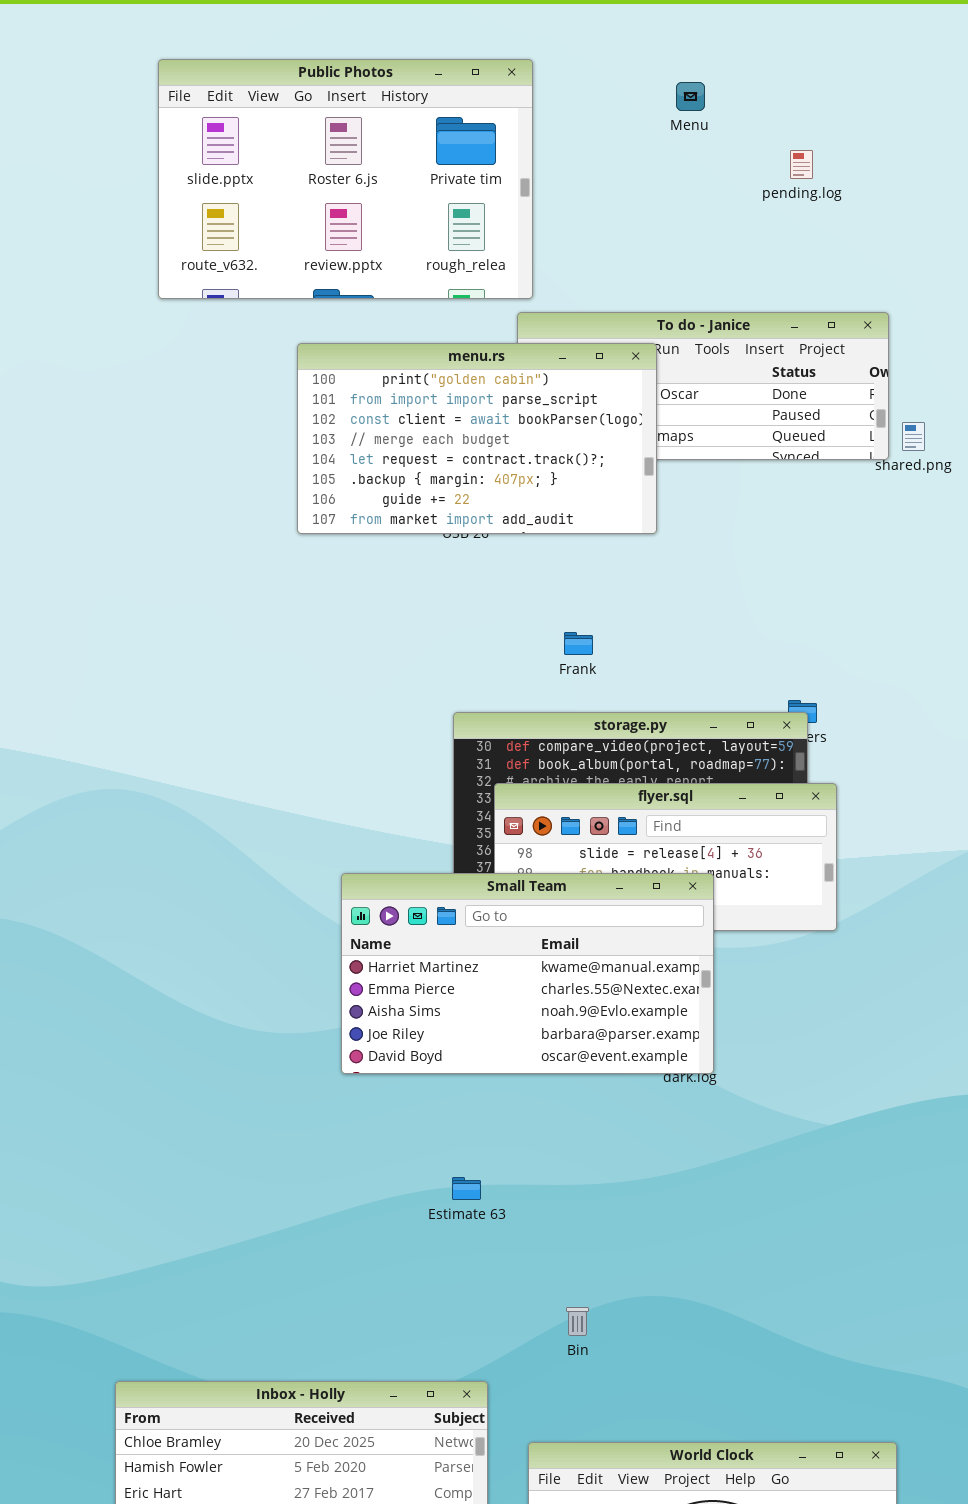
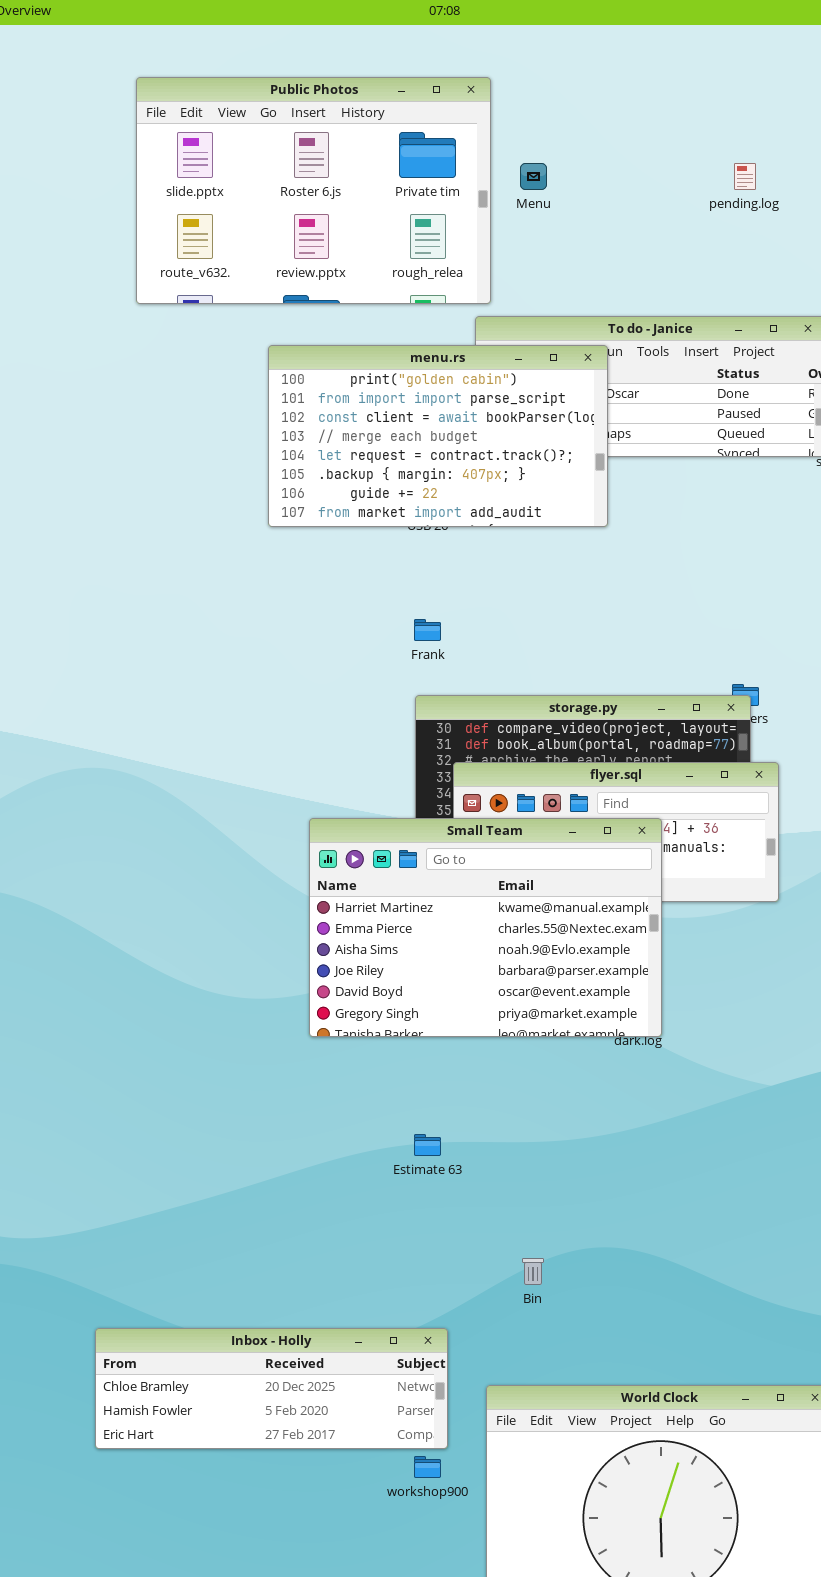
Menu: [676,82,705,111] -> [520,163,547,190], moved
Frank: [564,632,593,655] -> [414,619,441,641], moved
Small Team: [341,873,714,1074] -> [309,818,662,1037], resized

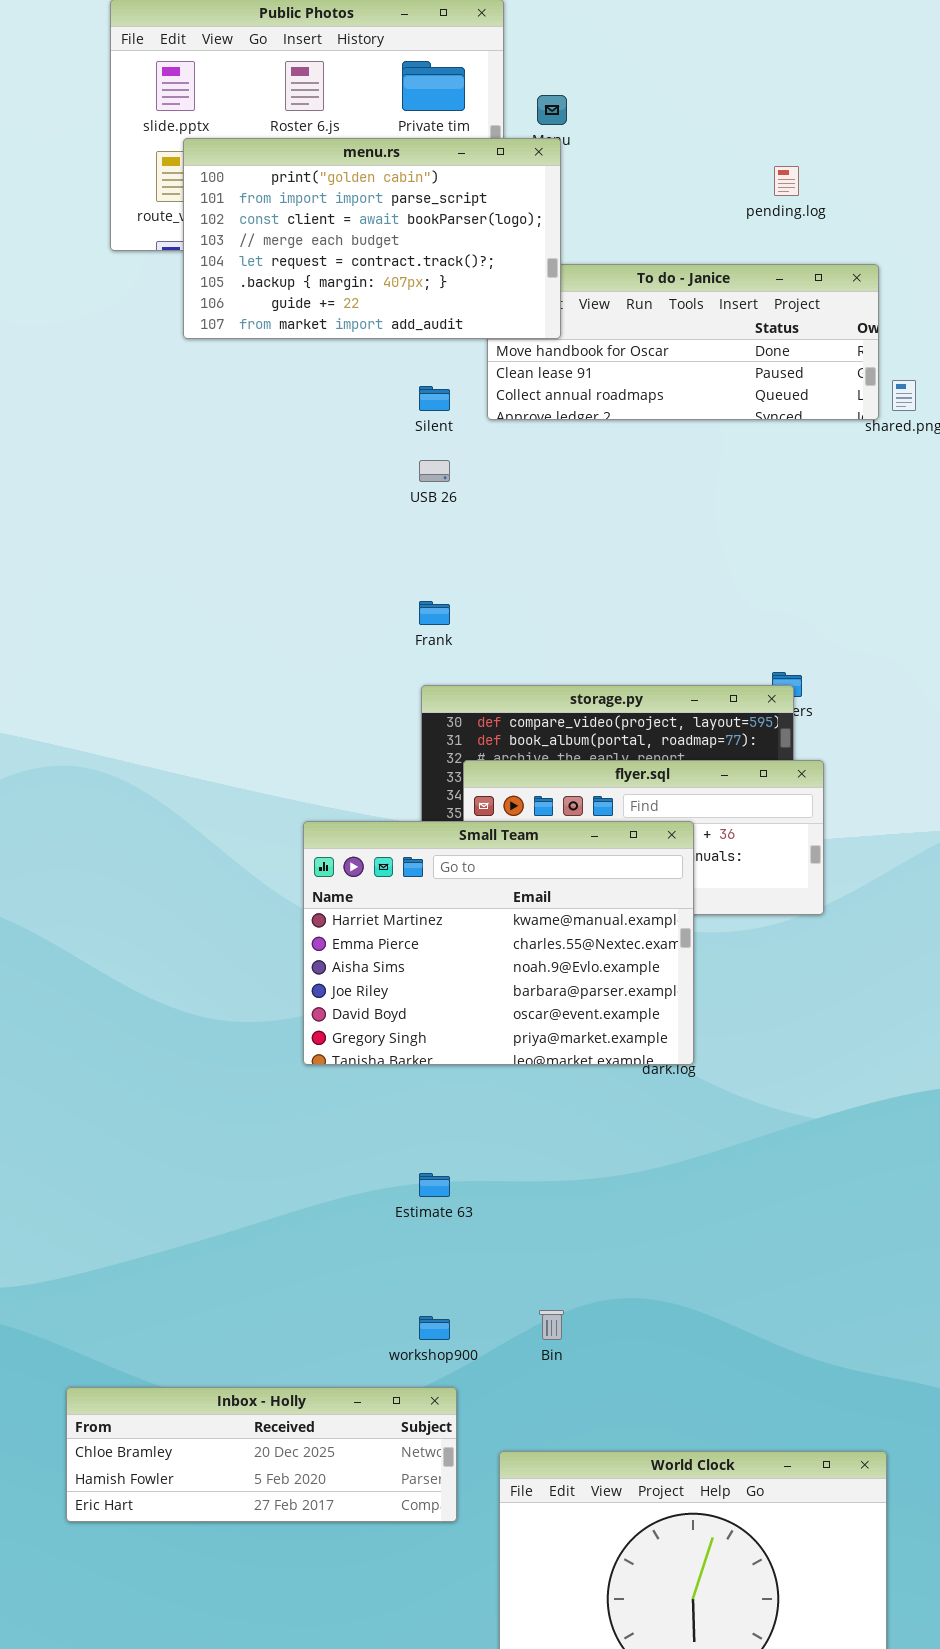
pending.log: [734,163,756,190] -> [774,166,799,196], moved
menu.rs: [268,345,608,527] -> [183,138,561,339], moved
workshop900: [414,1456,441,1478] -> [419,1316,450,1340], moved

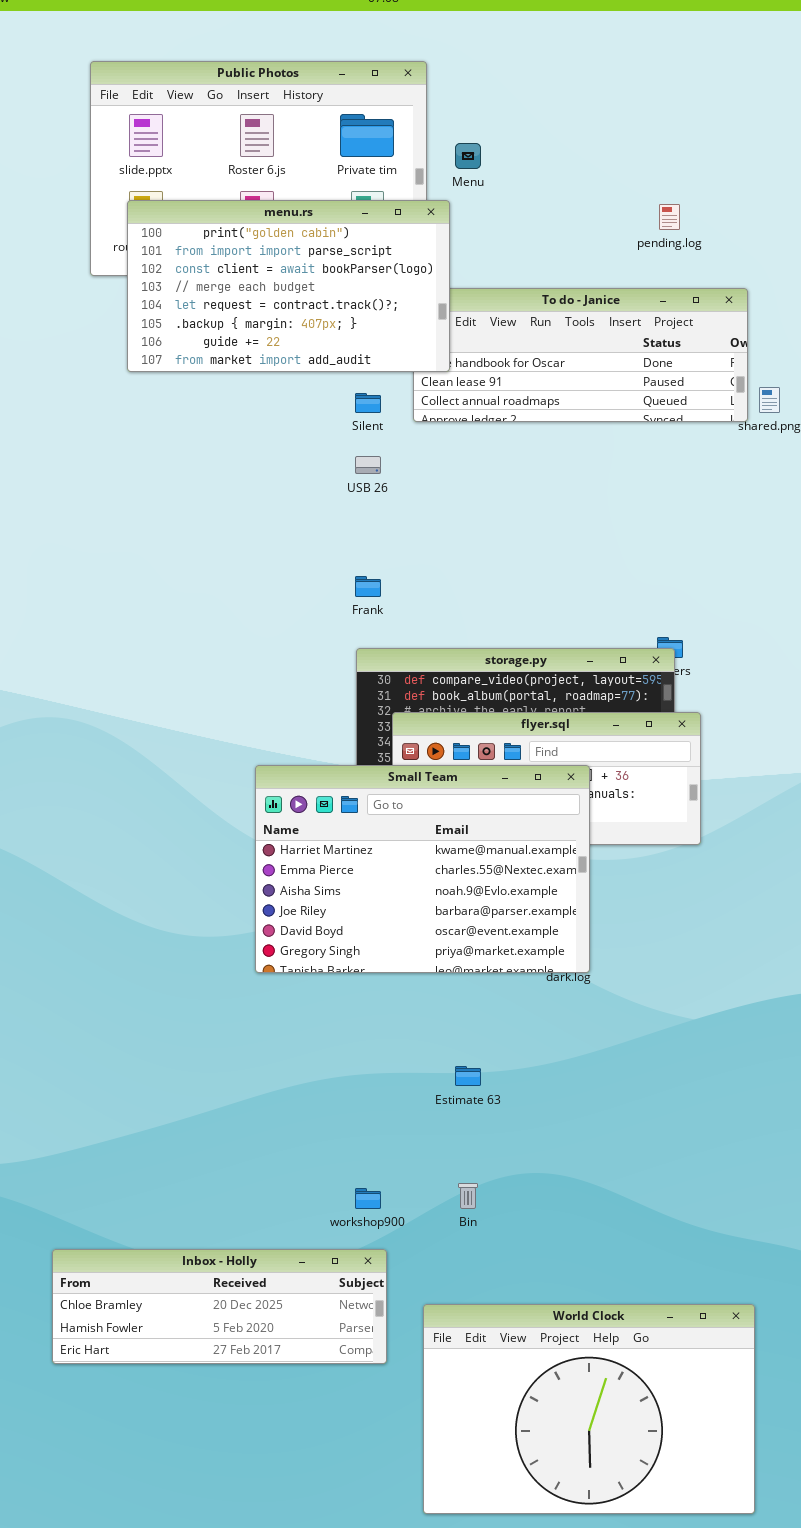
menu.rs: [183,138,561,339] -> [127,200,450,372], moved
Estimate 63: [419,1173,450,1197] -> [455,1066,481,1086], moved

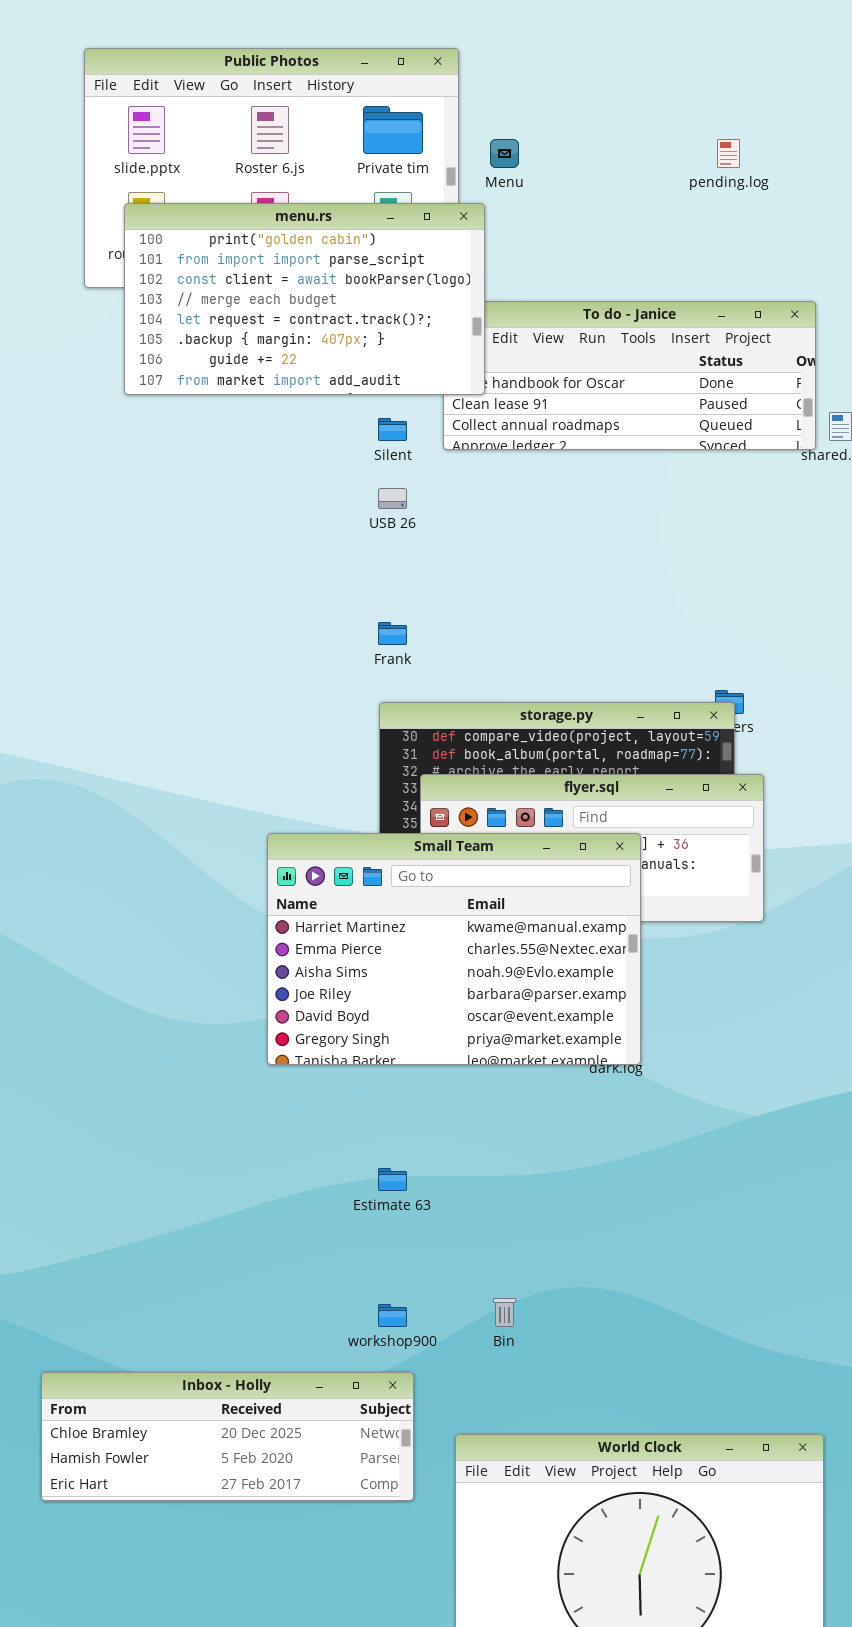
pending.log: [659,204,680,230] -> [717,139,740,168], moved
Estimate 63: [455,1066,481,1086] -> [378,1168,407,1191], moved

